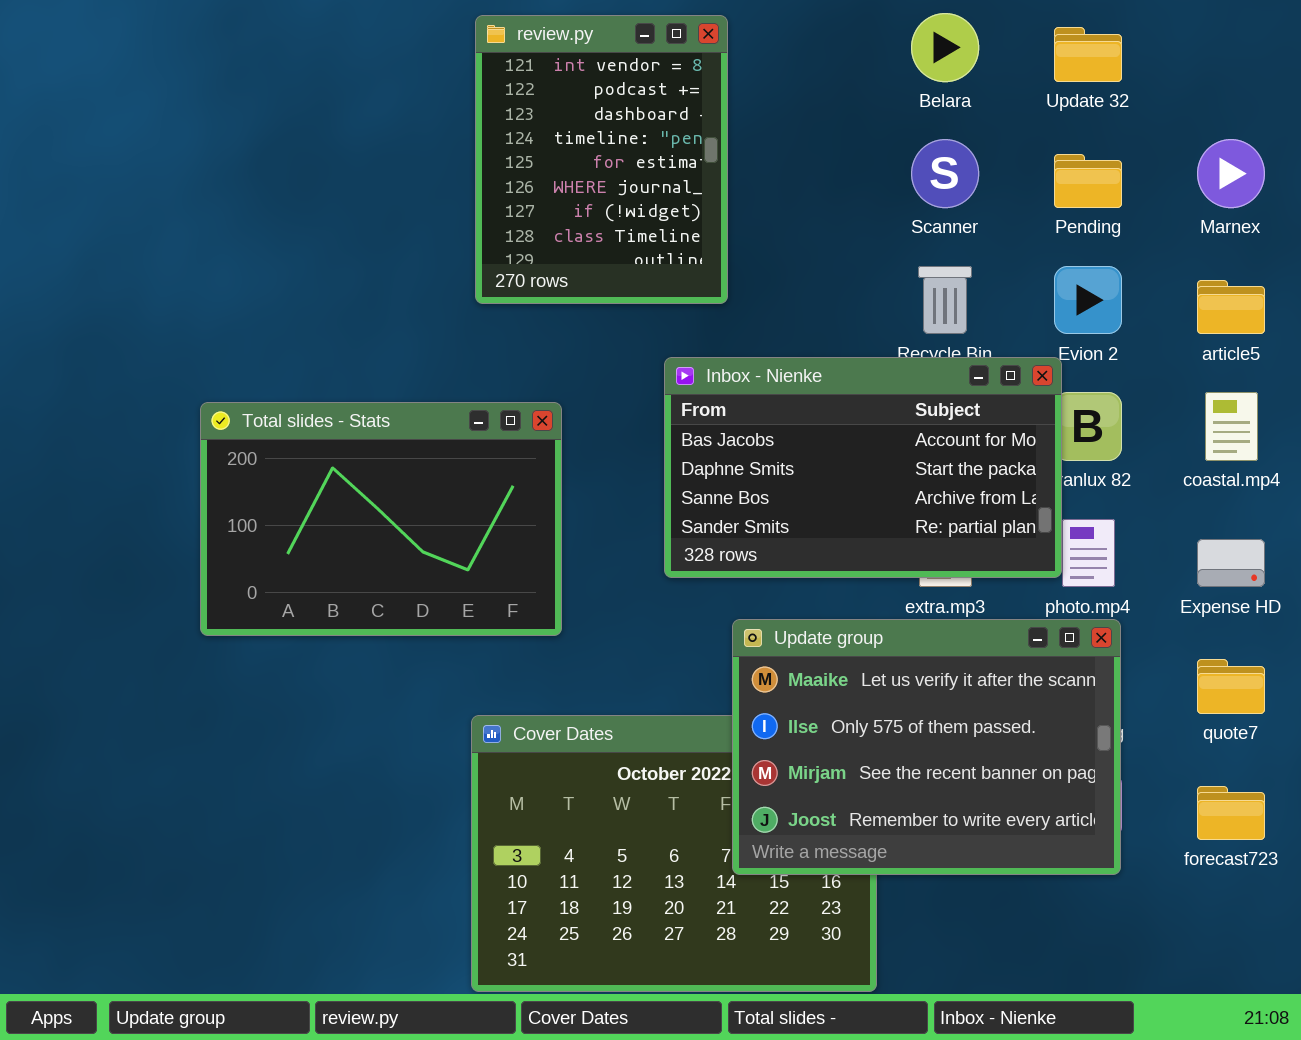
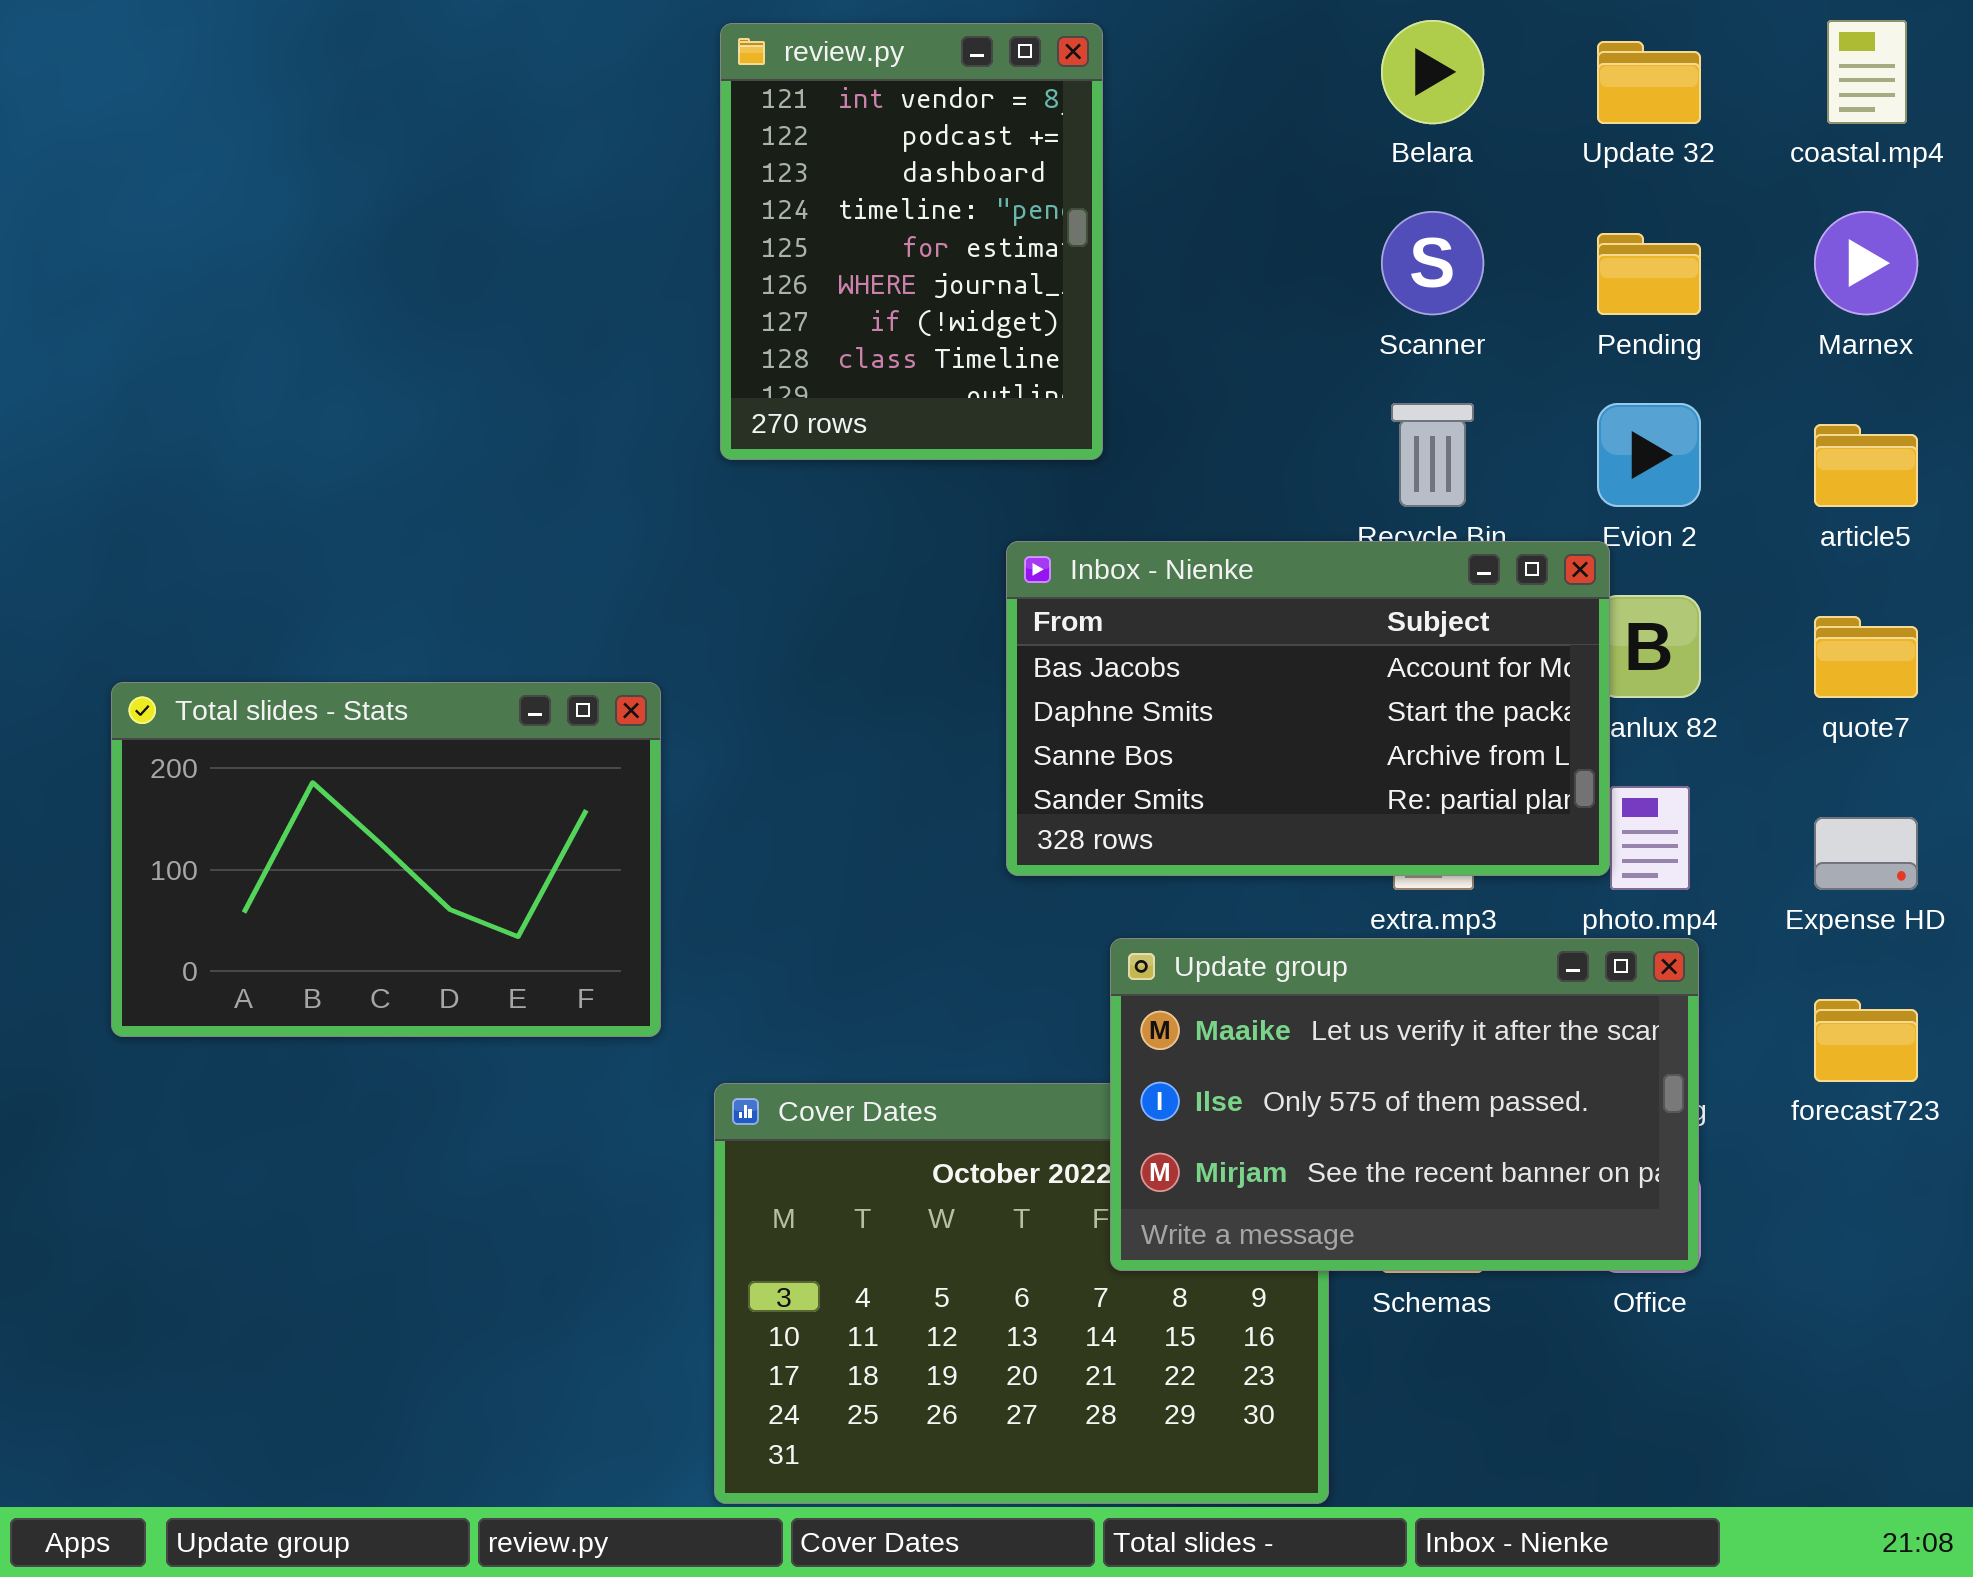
coastal.mp4: [1205,392,1258,461] -> [1827,20,1907,124], moved
Total slides - Stats: [200,402,562,636] -> [111,682,661,1037], moved
Update group: [732,619,1121,875] -> [1110,938,1699,1271], resized
quote7: [1197,659,1265,714] -> [1814,616,1918,698], moved
forecast723: [1197,786,1265,840] -> [1814,999,1918,1082], moved

